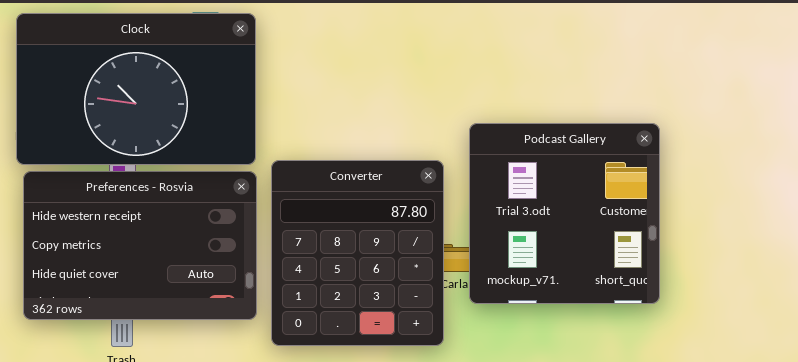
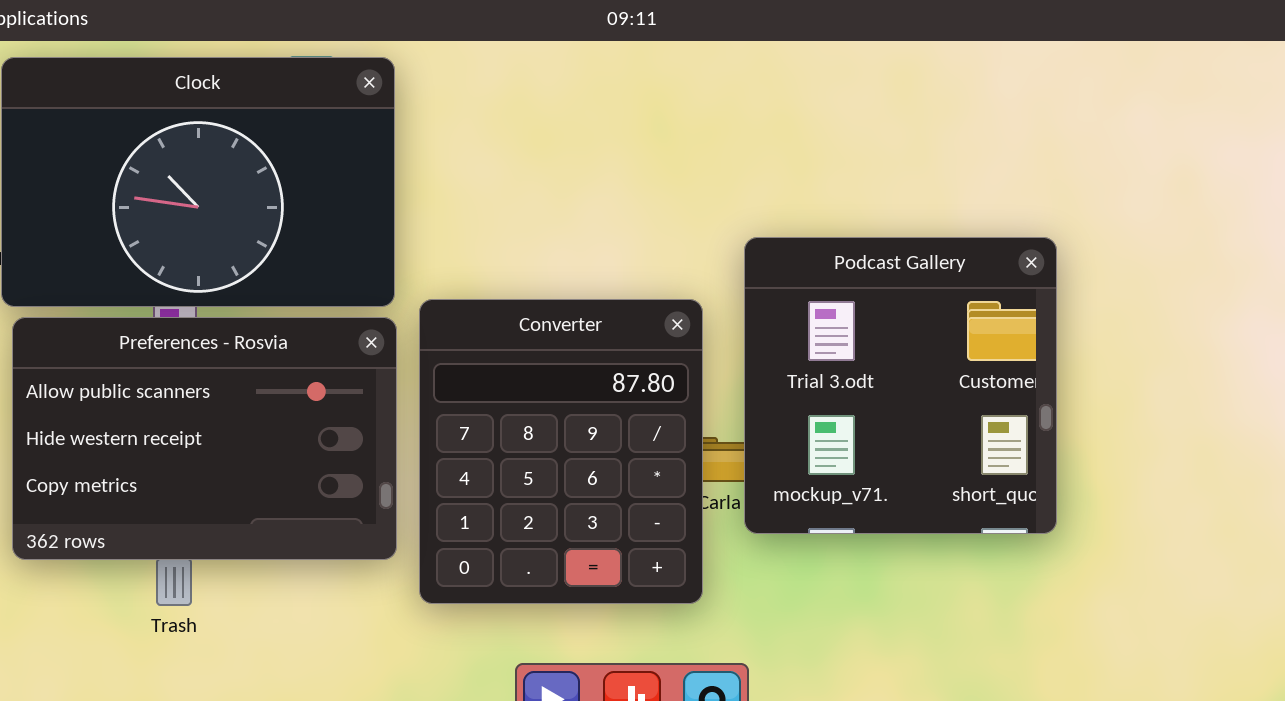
Preferences - Rosvia: [23,171,257,320] -> [12,317,397,560], scrolled up 1 row

